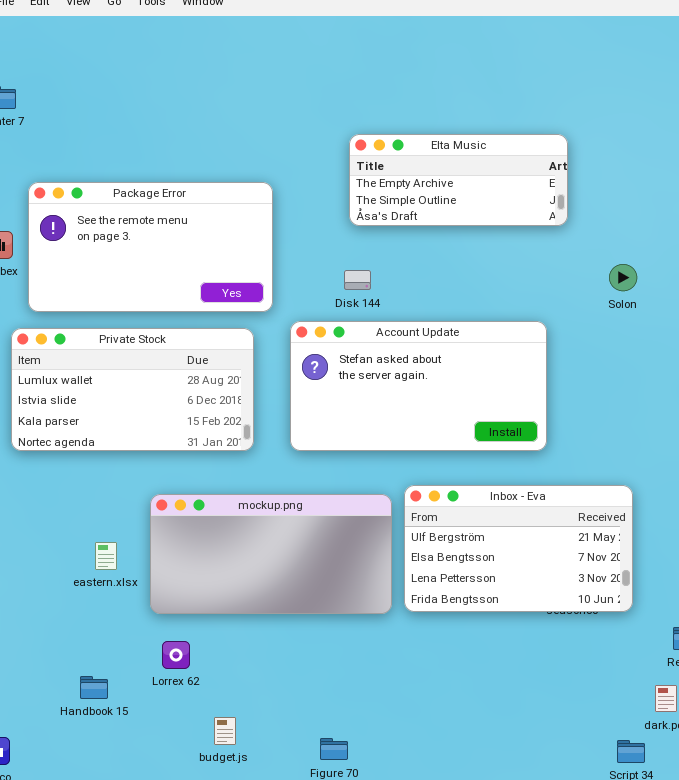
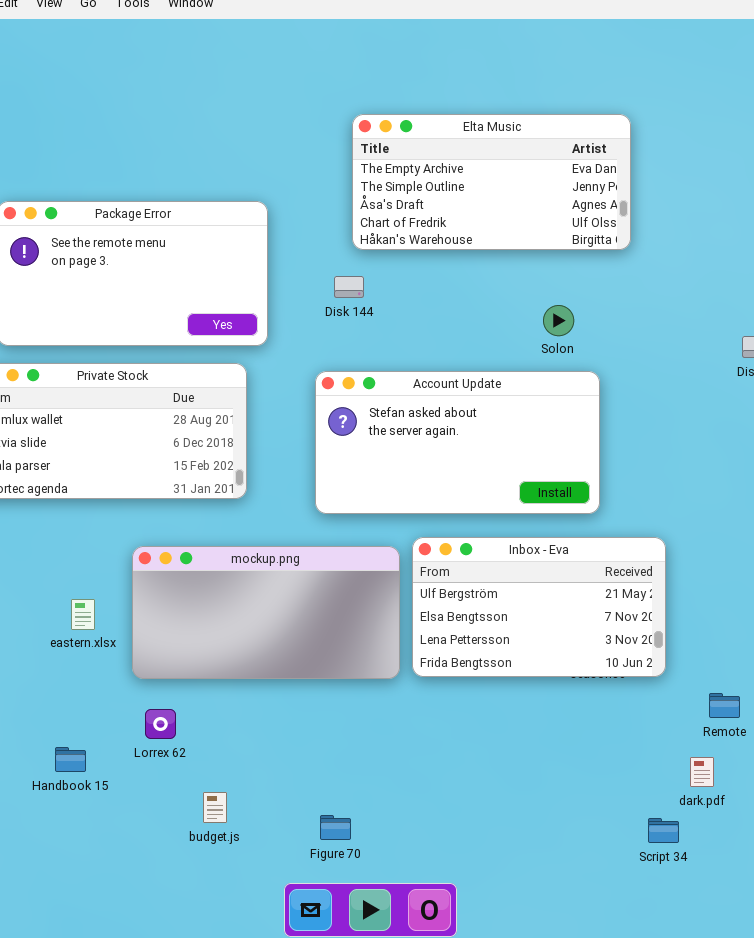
Elta Music: [349,134,568,226] -> [352,114,631,250], resized
Solon: [609,264,637,291] -> [543,305,574,336], moved
Disk 144: [344,270,371,290] -> [334,276,364,298], moved
Account Update: [290,321,547,451] -> [315,371,600,514], moved

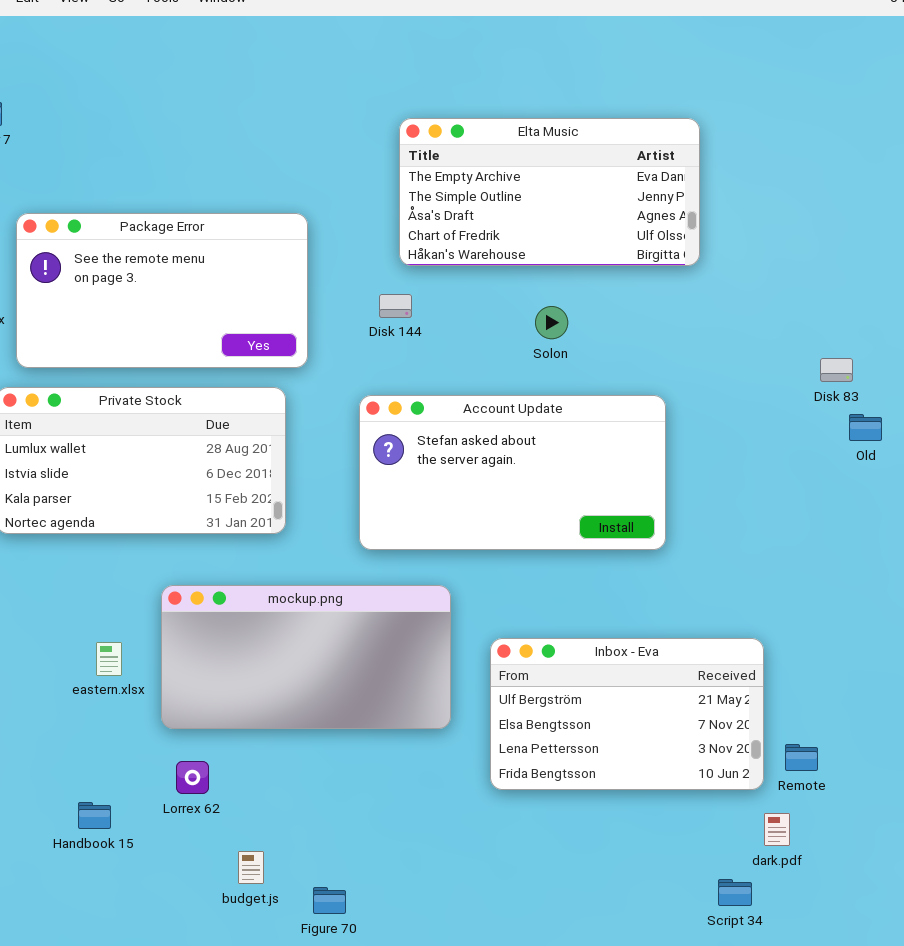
Solon: [543,305,574,336] -> [535,306,568,339], moved
Inbox - Eva: [412,537,666,677] -> [490,638,764,790], moved
Figure 70: [320,815,351,840] -> [313,887,346,914], moved

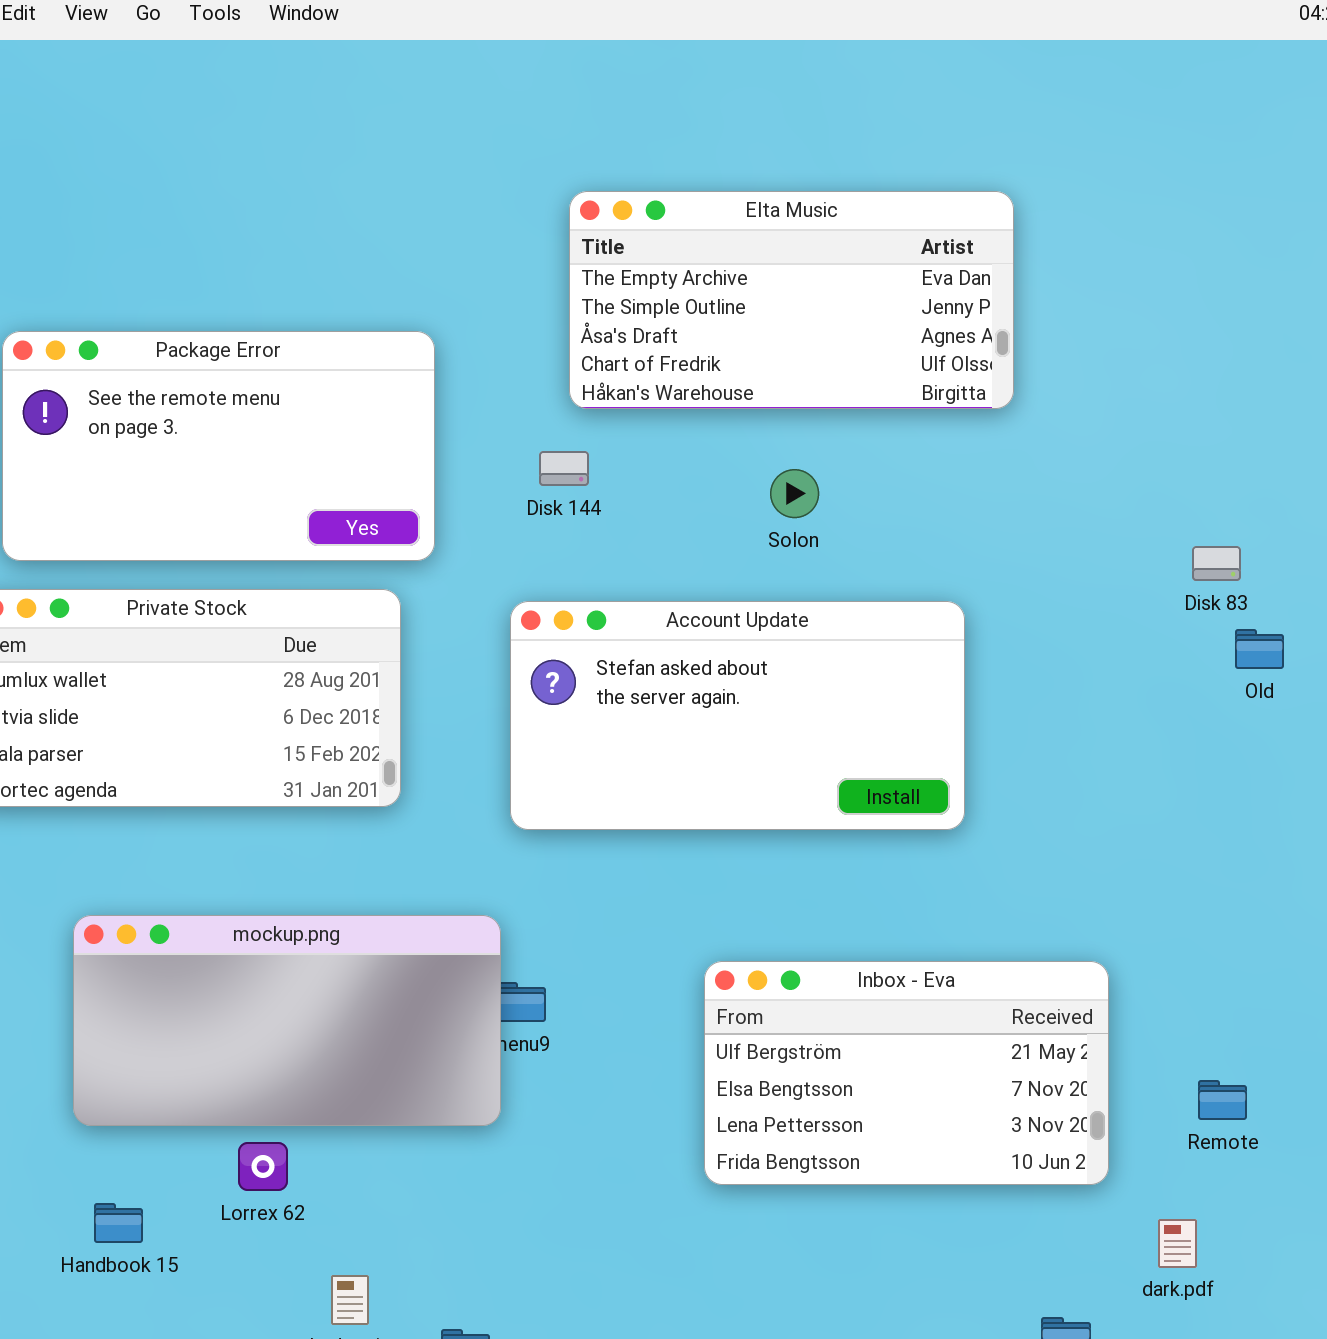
mockup.png: [161,585,451,729] -> [73,915,501,1126], moved
Remote: [785,744,818,771] -> [1198,1080,1247,1120], moved
dark.pdf: [764,813,790,846] -> [1158,1219,1197,1268], moved

